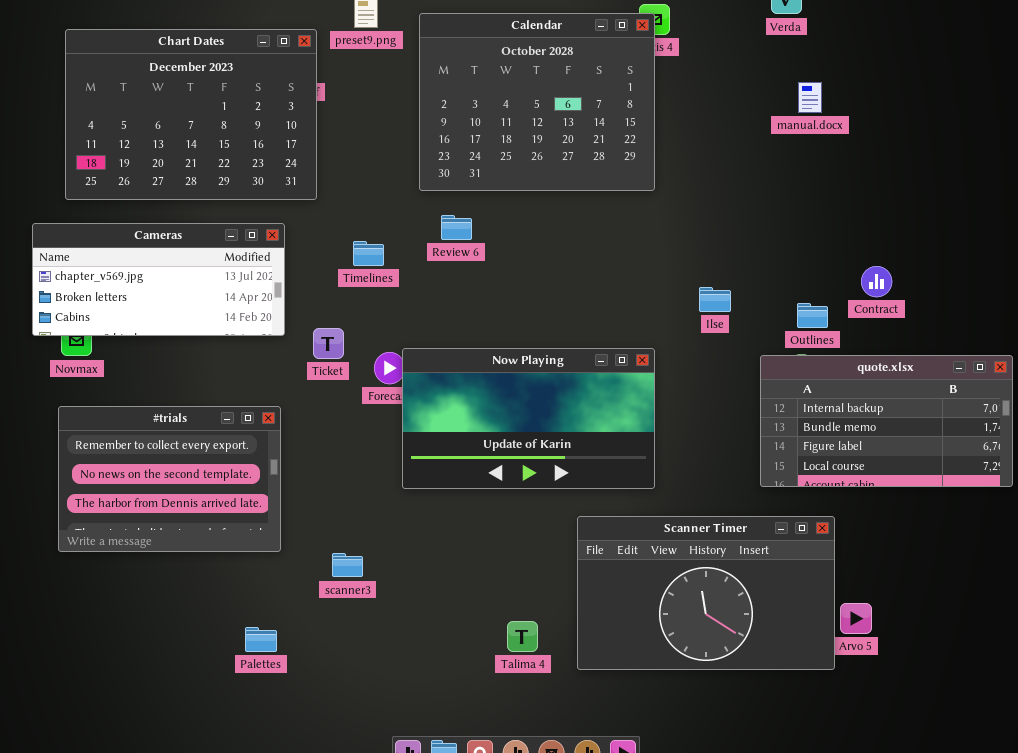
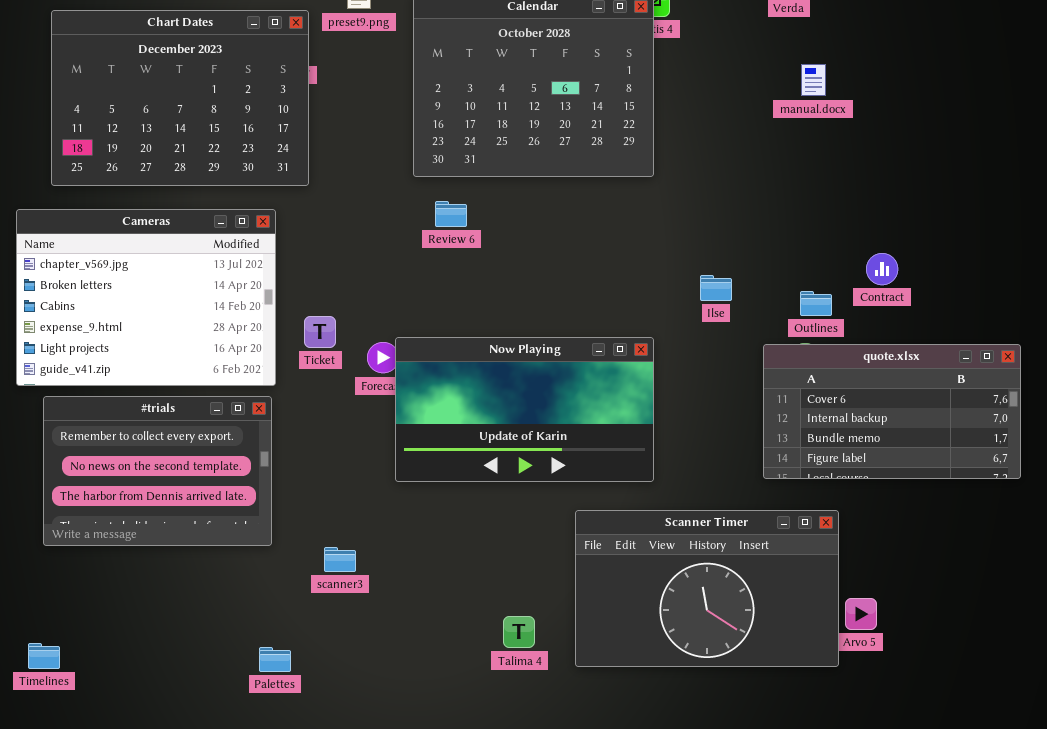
Cameras: [32,223,285,336] -> [16,209,276,386], resized
Timelines: [353,241,384,266] -> [28,643,60,669], moved
quote.xlsx: [760,355,1013,487] -> [763,344,1021,479], scrolled up 1 row
Palettes: [245,627,277,652] -> [259,647,291,672], moved

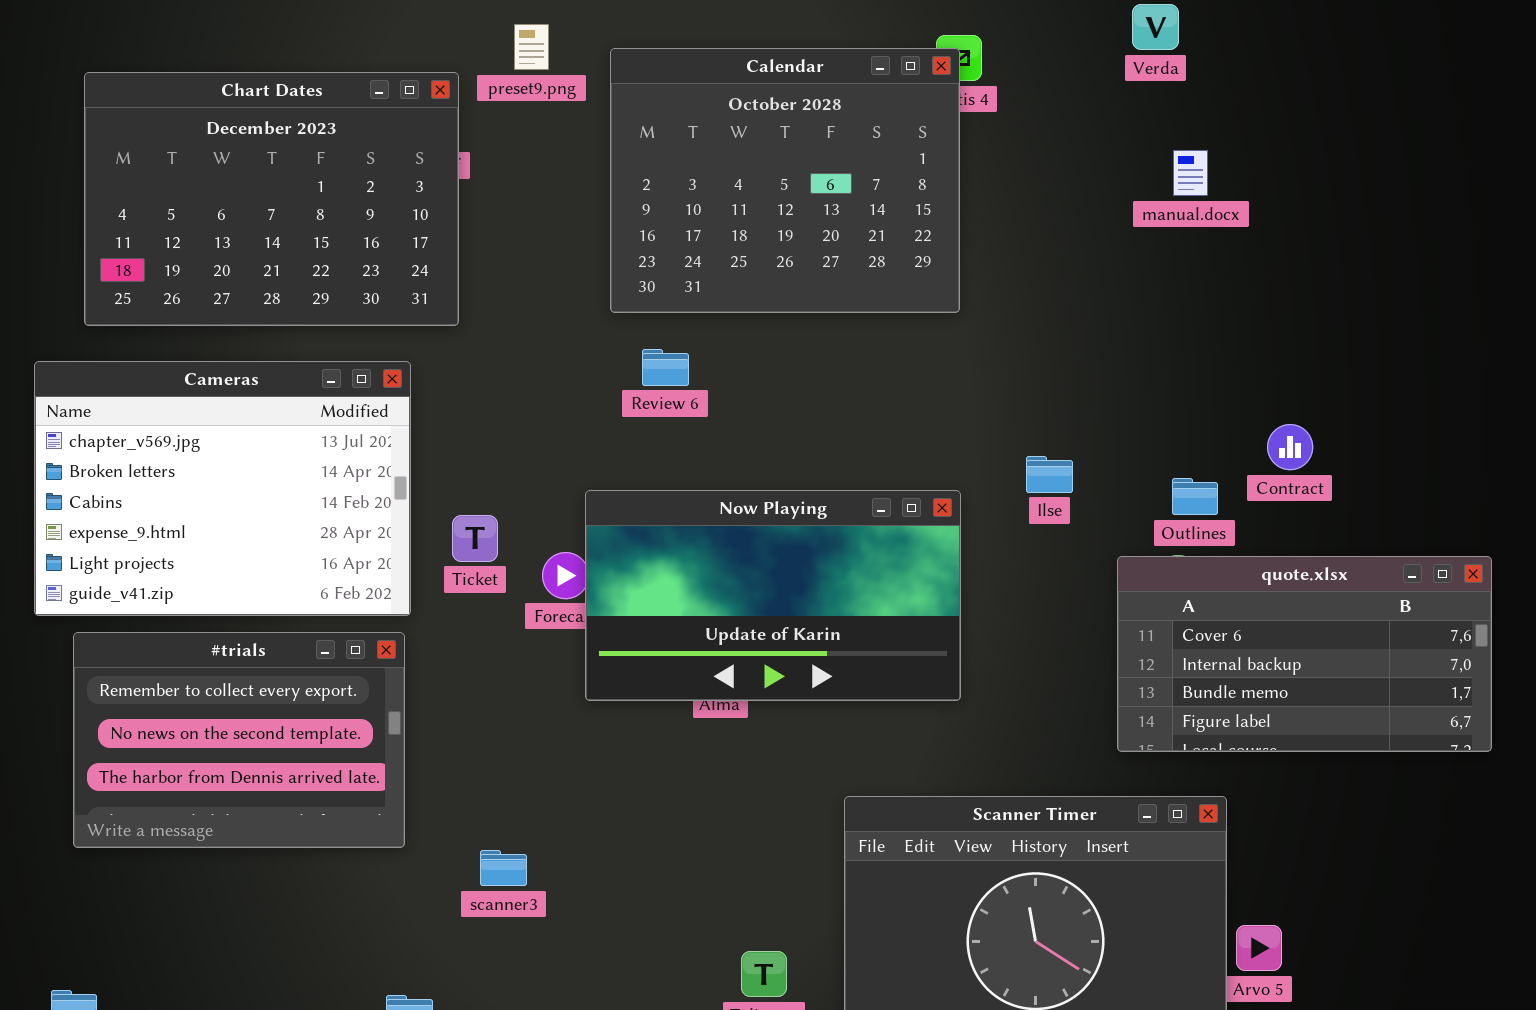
Now Playing: [395,337,654,482] -> [585,490,961,701], moved

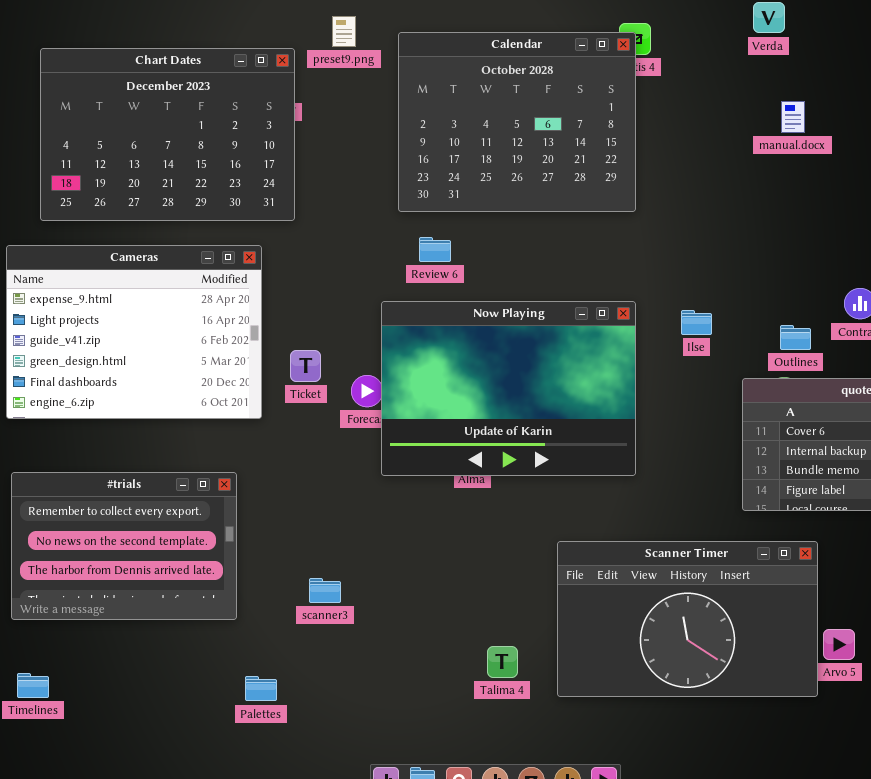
Cameras: [34,361,411,616] -> [6,245,262,419], scrolled down 3 rows
Now Playing: [585,490,961,701] -> [381,301,636,476], resized
#trials: [73,632,405,848] -> [11,472,237,620], moved

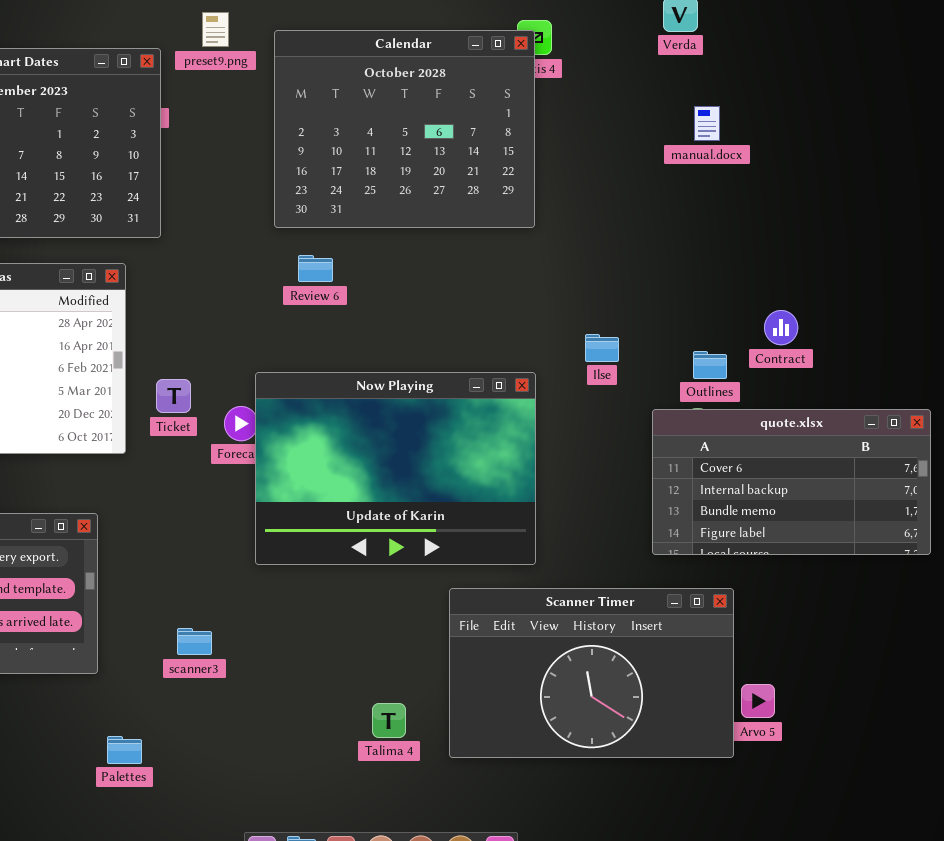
Now Playing: [381,301,636,476] -> [255,372,536,565], moved

